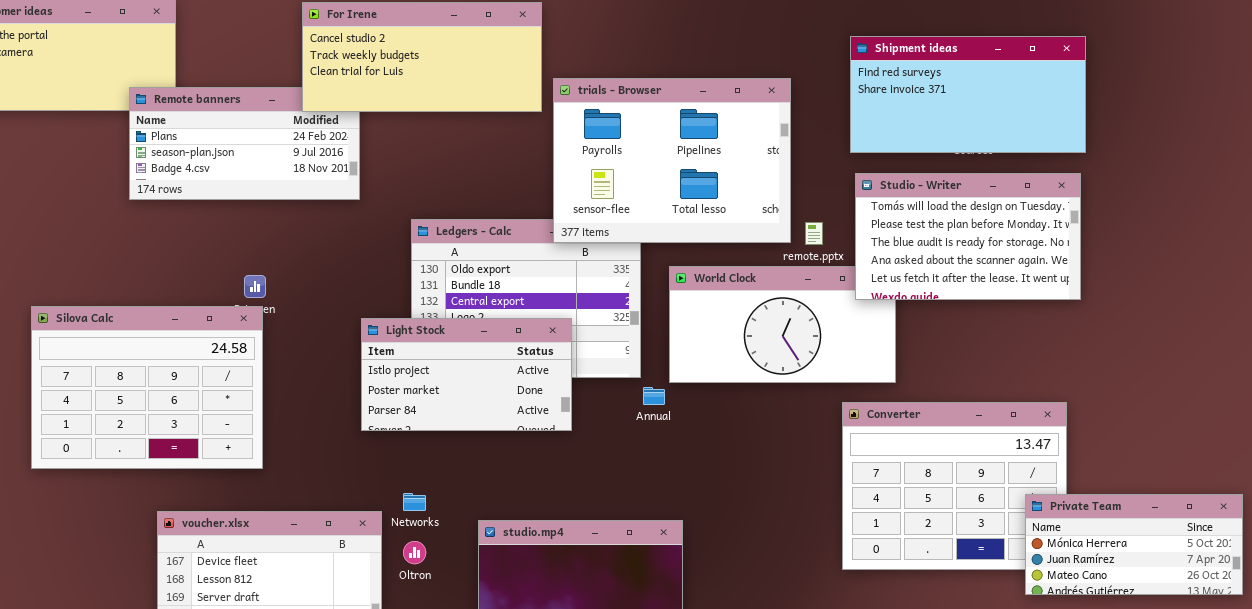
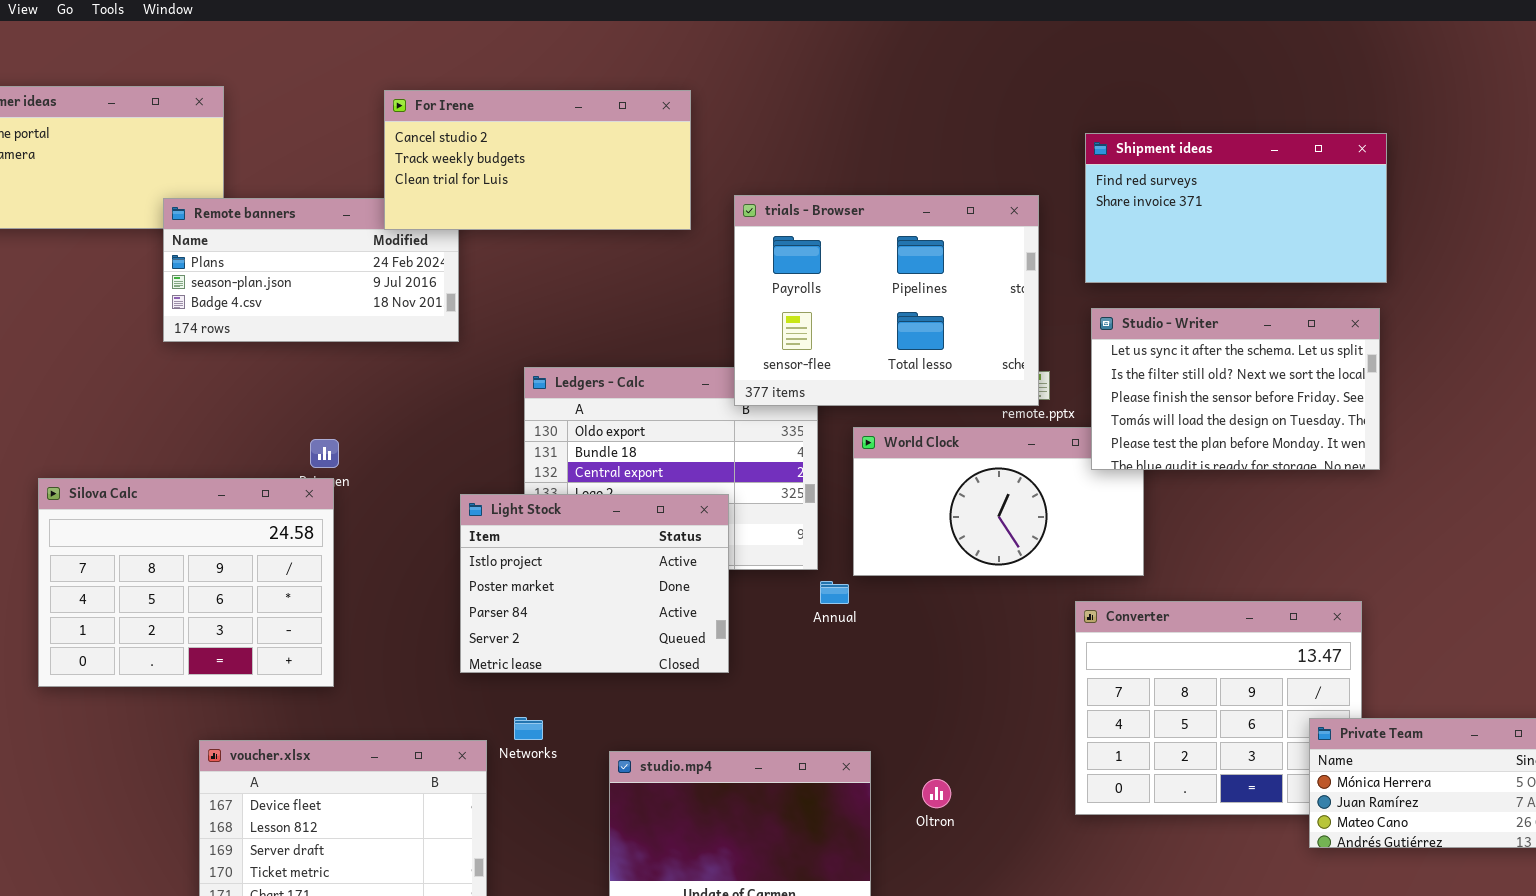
trials - Browser: [553,78,791,243] -> [734,195,1039,406], moved
Studio - Writer: [855,173,1081,300] -> [1091,308,1380,470], scrolled up 3 rows
Light Stock: [361,318,572,431] -> [460,494,729,673], resized
Oltron: [403,541,426,564] -> [922,779,951,808], moved

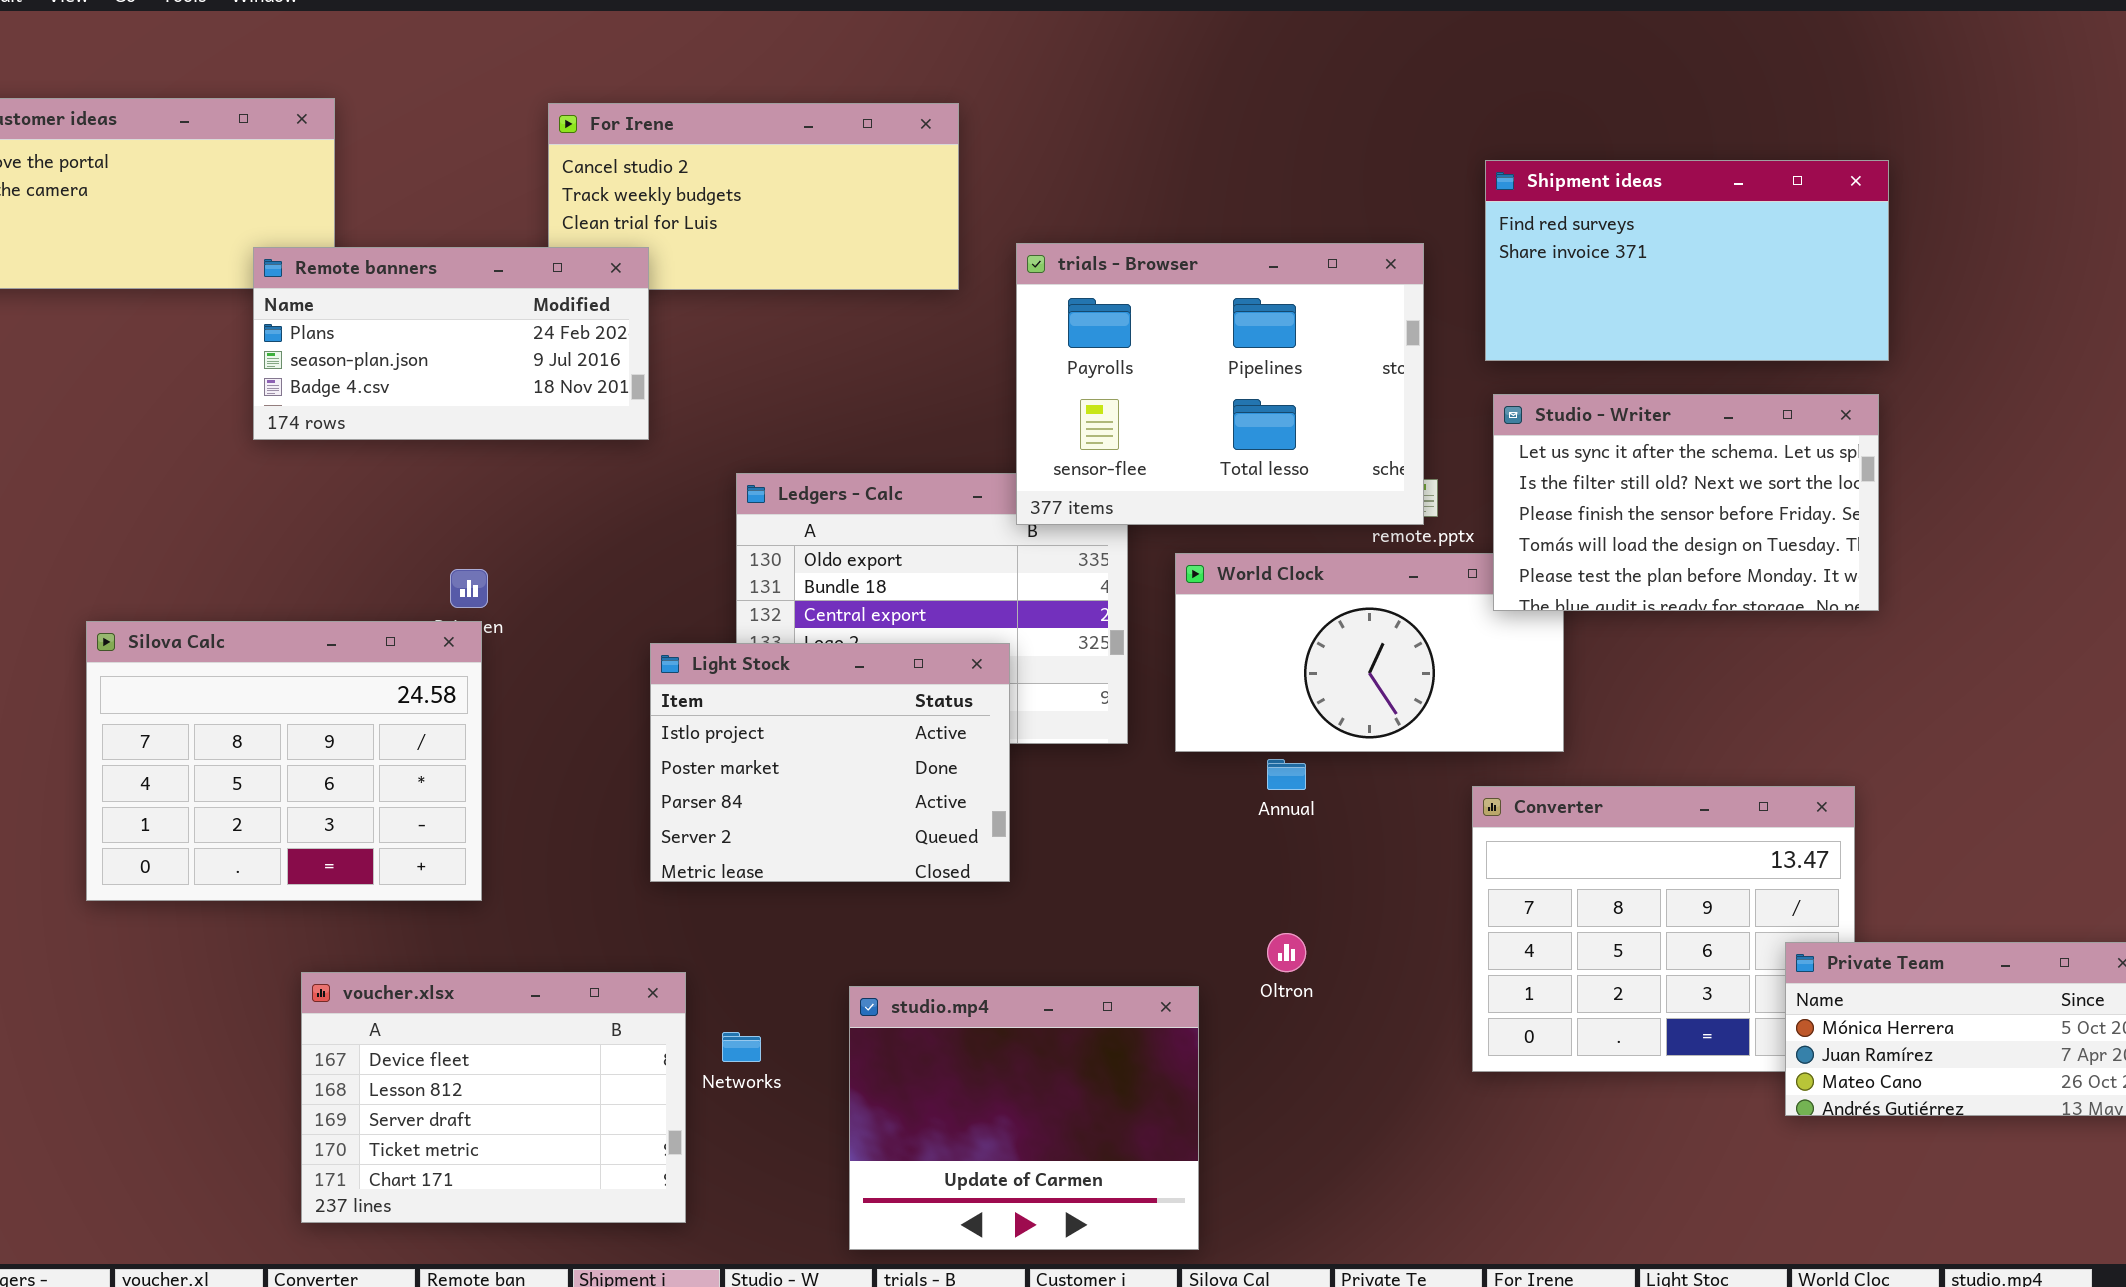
Remote banners: [163,198,459,342] -> [253,247,649,440], raised
Annual: [820,581,849,604] -> [1267,759,1306,790], moved
Networks: [514,717,543,740] -> [722,1032,761,1062], moved
Oltron: [922,779,951,808] -> [1267,933,1306,972], moved

